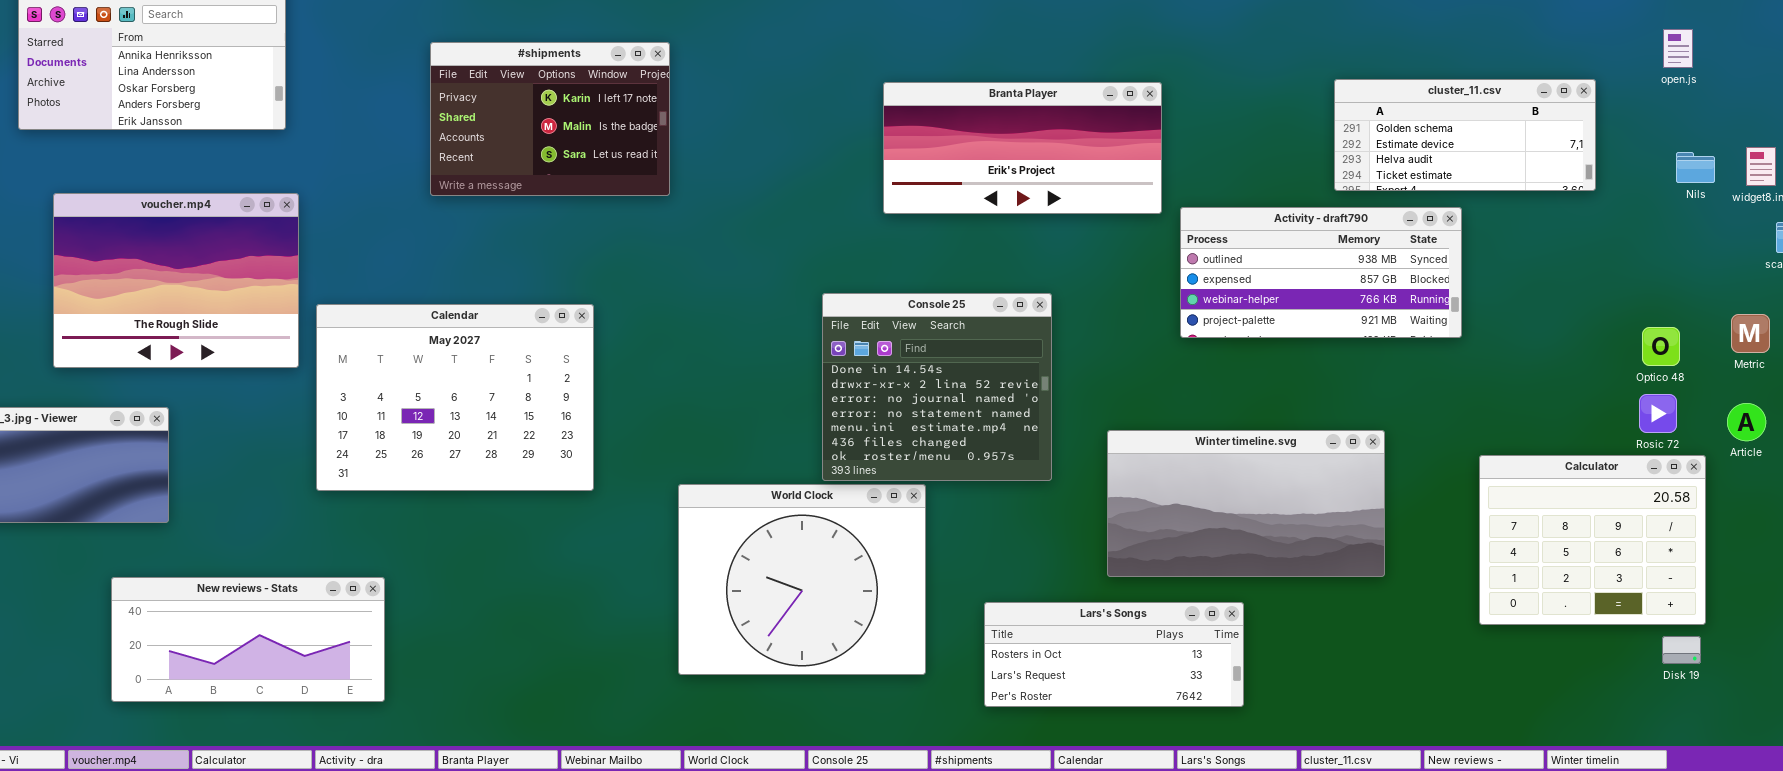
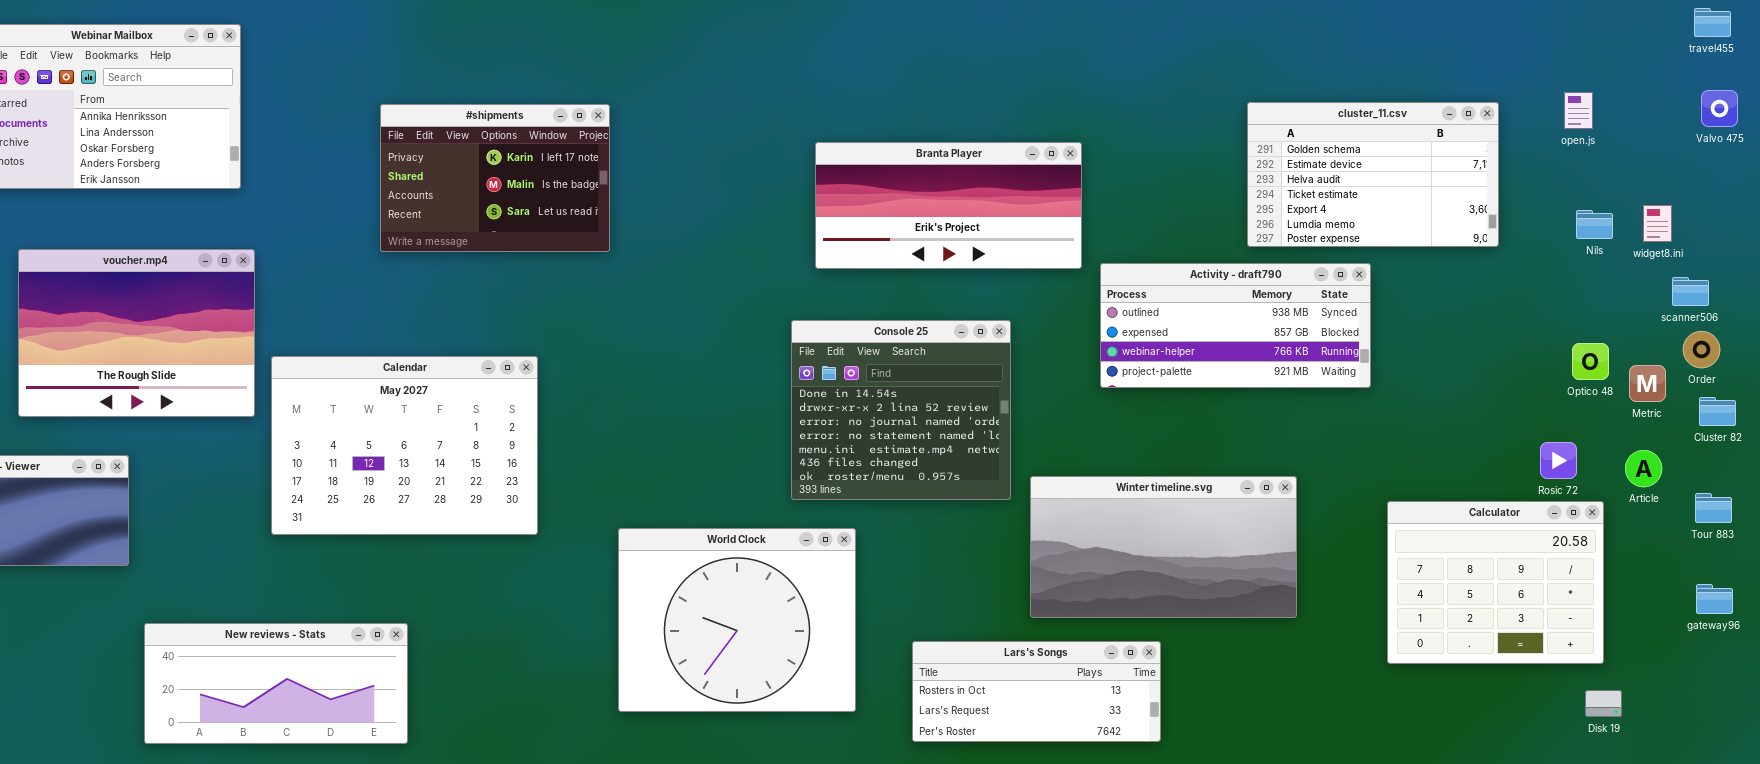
cluster_11.csv: [1334,79,1596,191] -> [1247,102,1499,247], resized
Console 25: [822,293,1052,481] -> [791,320,1011,500], moved
Optico 48: [1642,327,1680,366] -> [1572,343,1609,380], moved
New reviews - Stats: [111,577,385,702] -> [144,623,408,744], moved
Disk 19: [1662,636,1701,664] -> [1585,690,1622,717], moved

